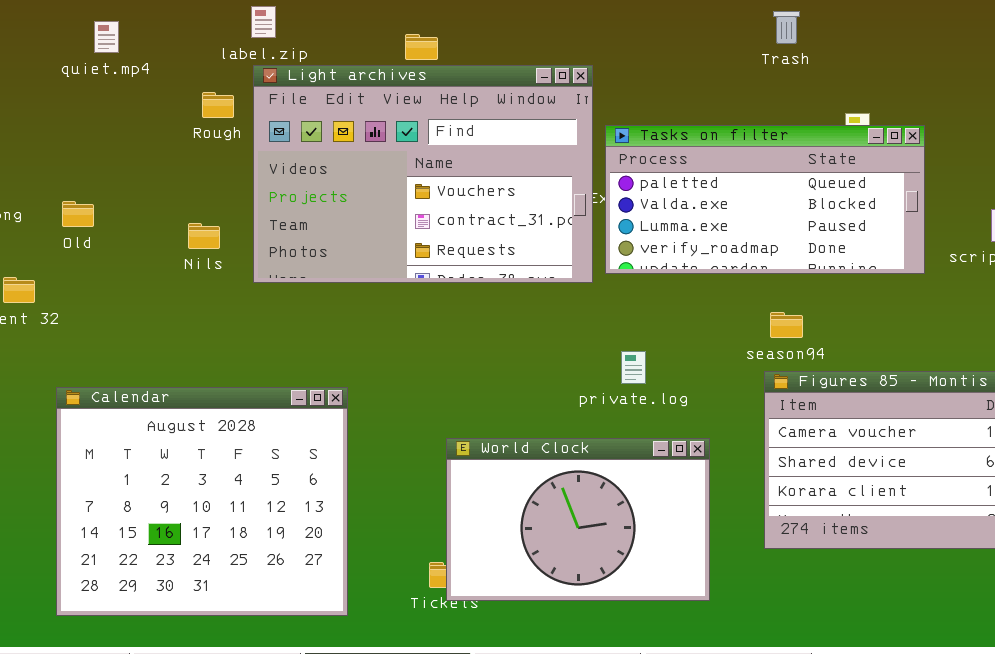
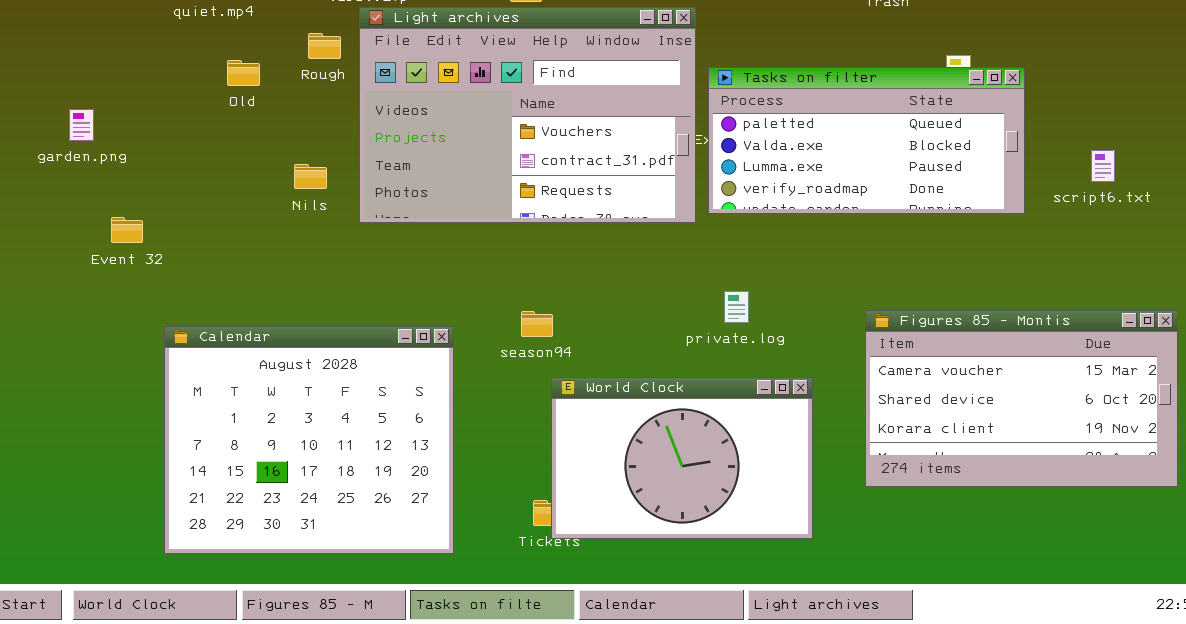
Old: [62,201,94,227] -> [227,60,260,86], moved
season94: [770,312,803,338] -> [521,311,553,337], moved

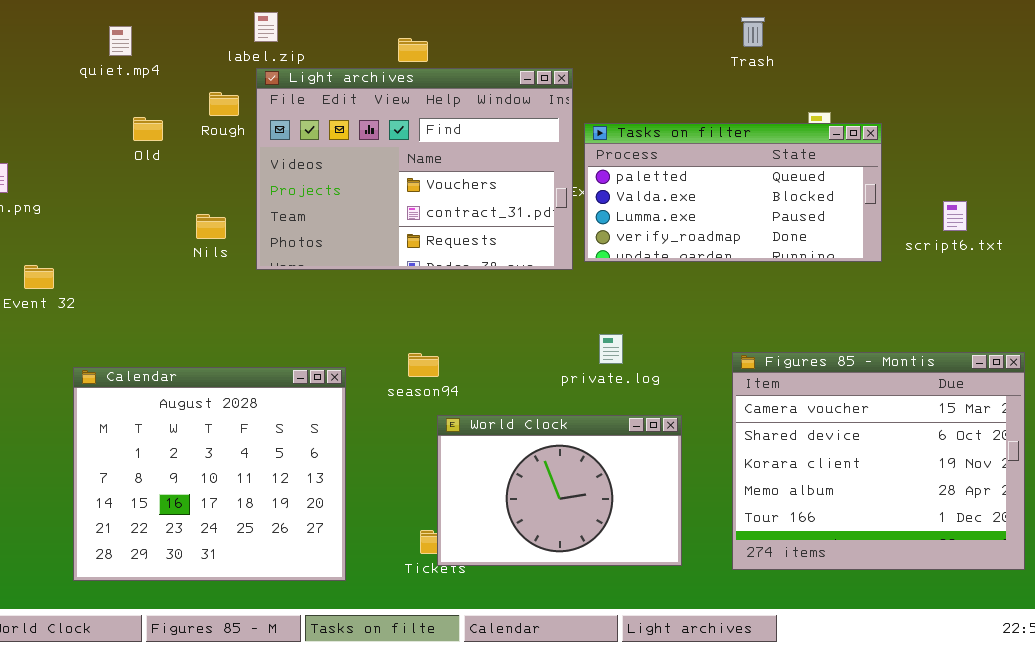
Figures 85 - Montis: [865,310,1178,487] -> [732,352,1025,570], resized

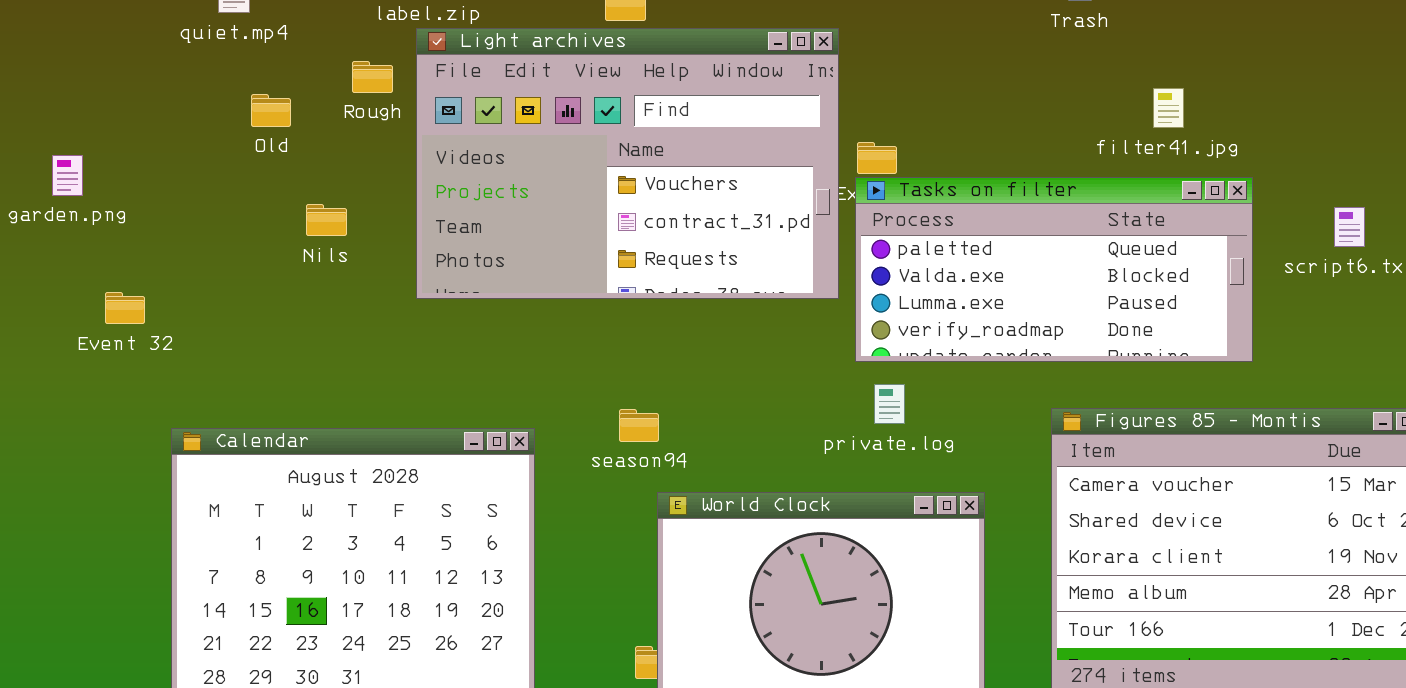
Tasks on filter: [584,123,882,262] -> [855,177,1253,362], moved
Nils: [196,214,226,239] -> [306,204,347,236], moved

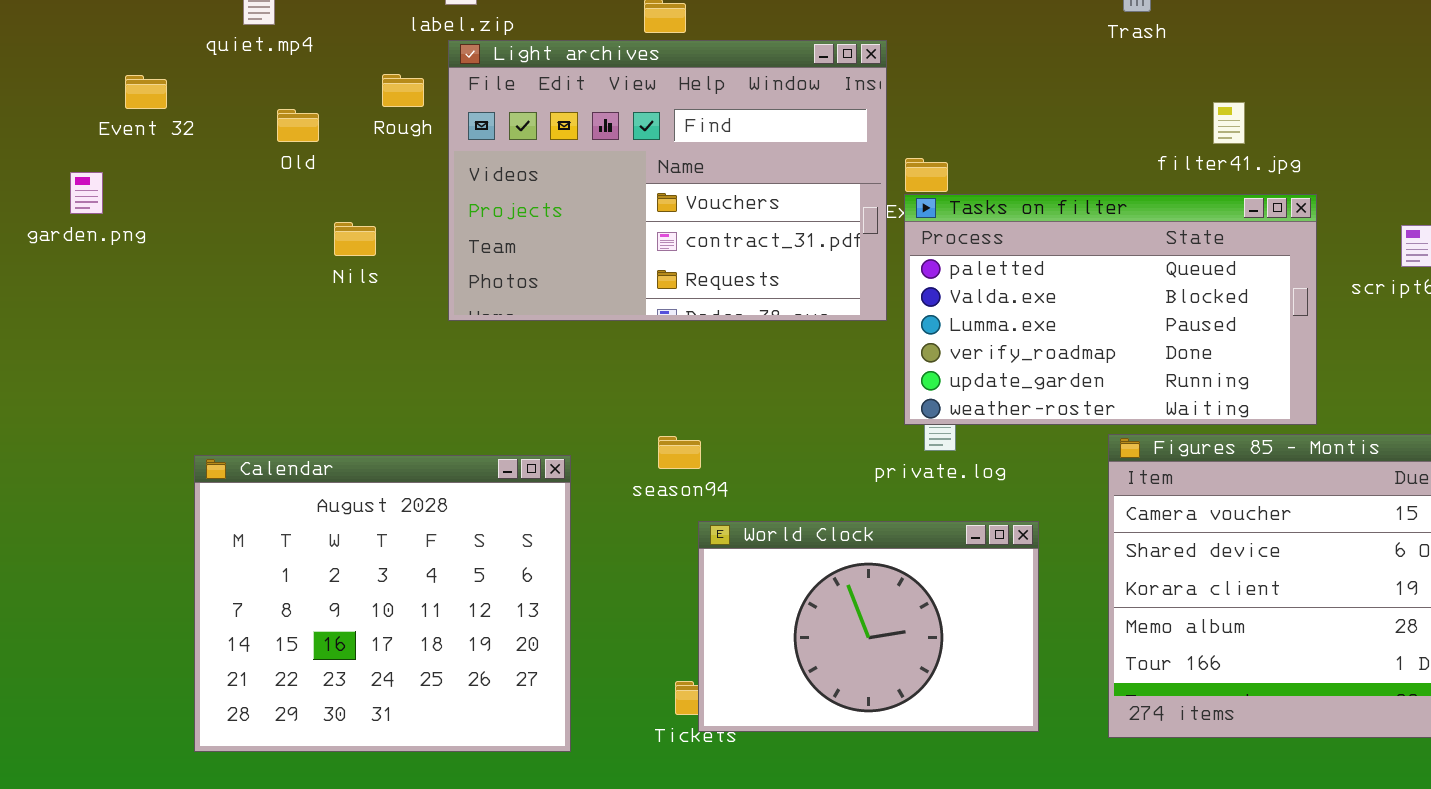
Tasks on filter: [855,177,1253,362] -> [904,194,1317,425], resized
Event 32: [105,292,145,324] -> [125,75,167,109], moved

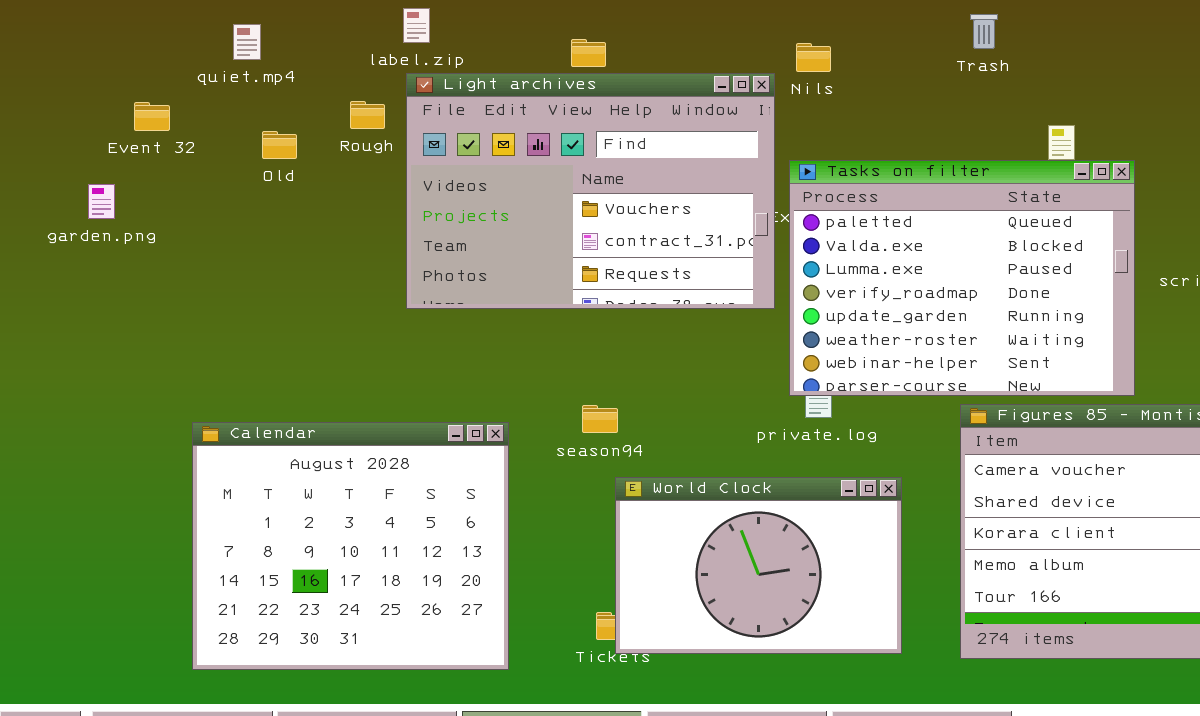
Tasks on filter: [904,194,1317,425] -> [789,160,1135,396], resized
Nils: [334,222,376,256] -> [796,43,831,72], moved

